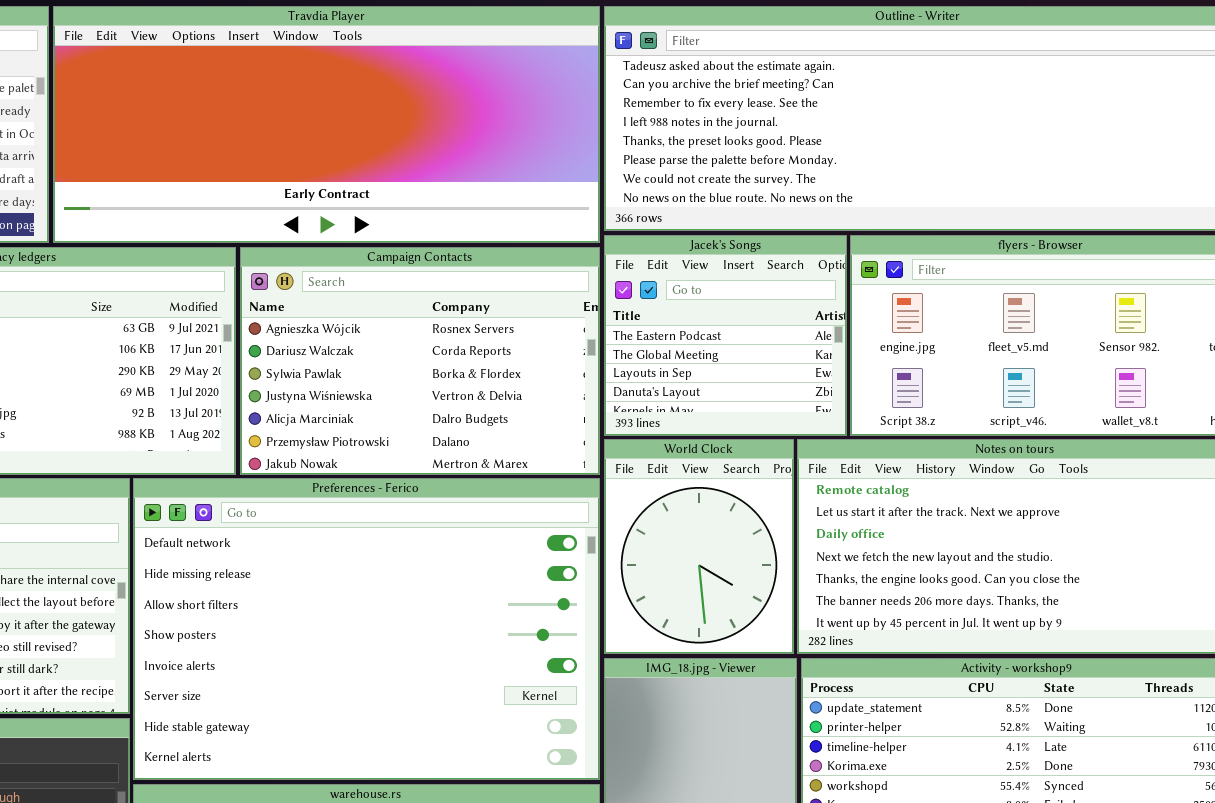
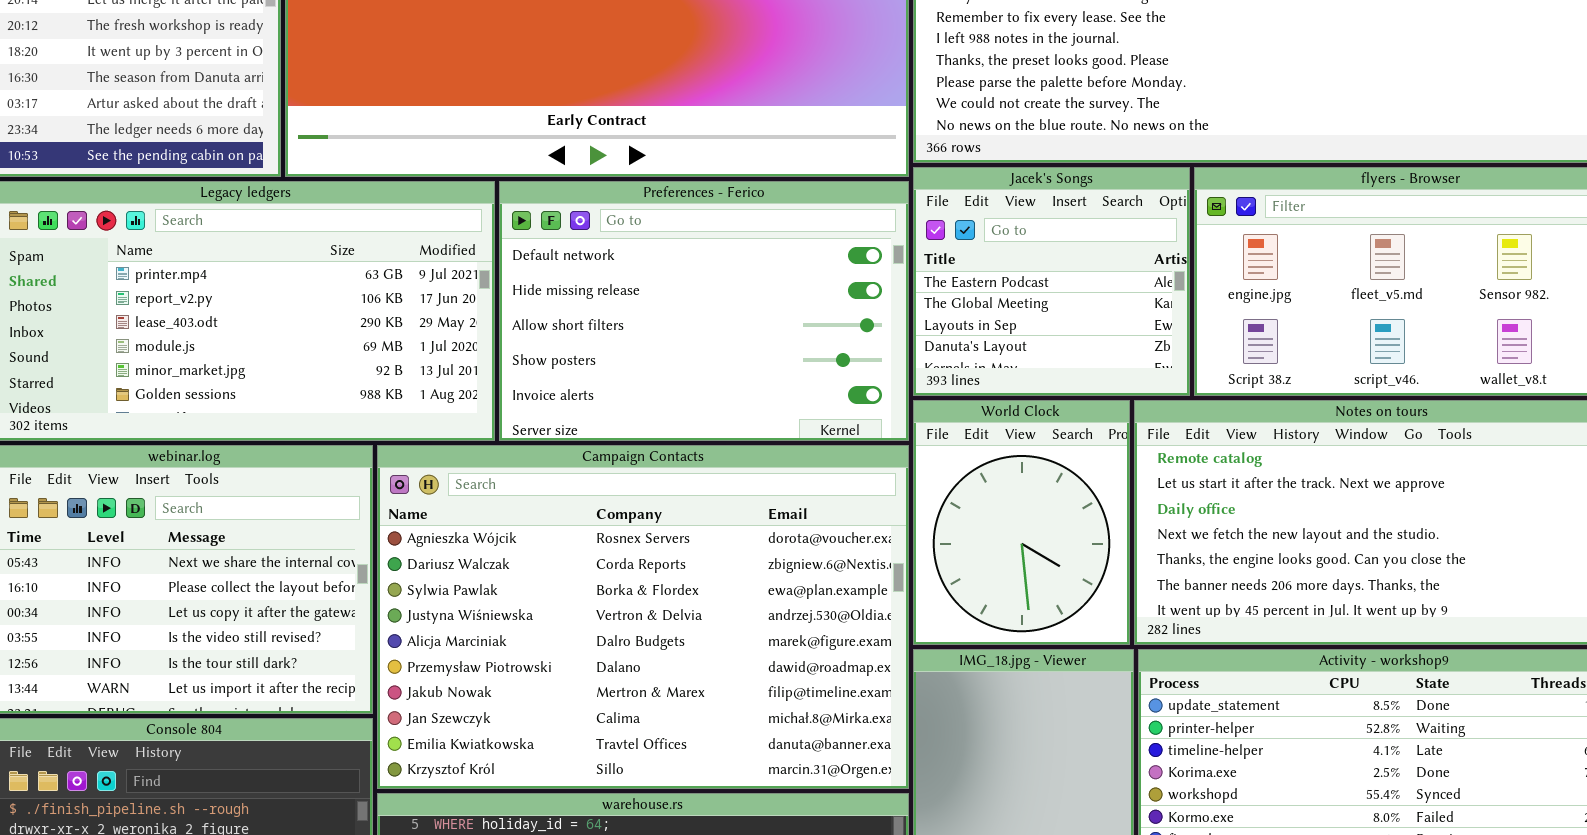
Campaign Contacts: [240,247,600,475] -> [377,445,909,789], moved, resized
Preferences - Ferico: [133,478,600,780] -> [499,181,909,441], moved, resized

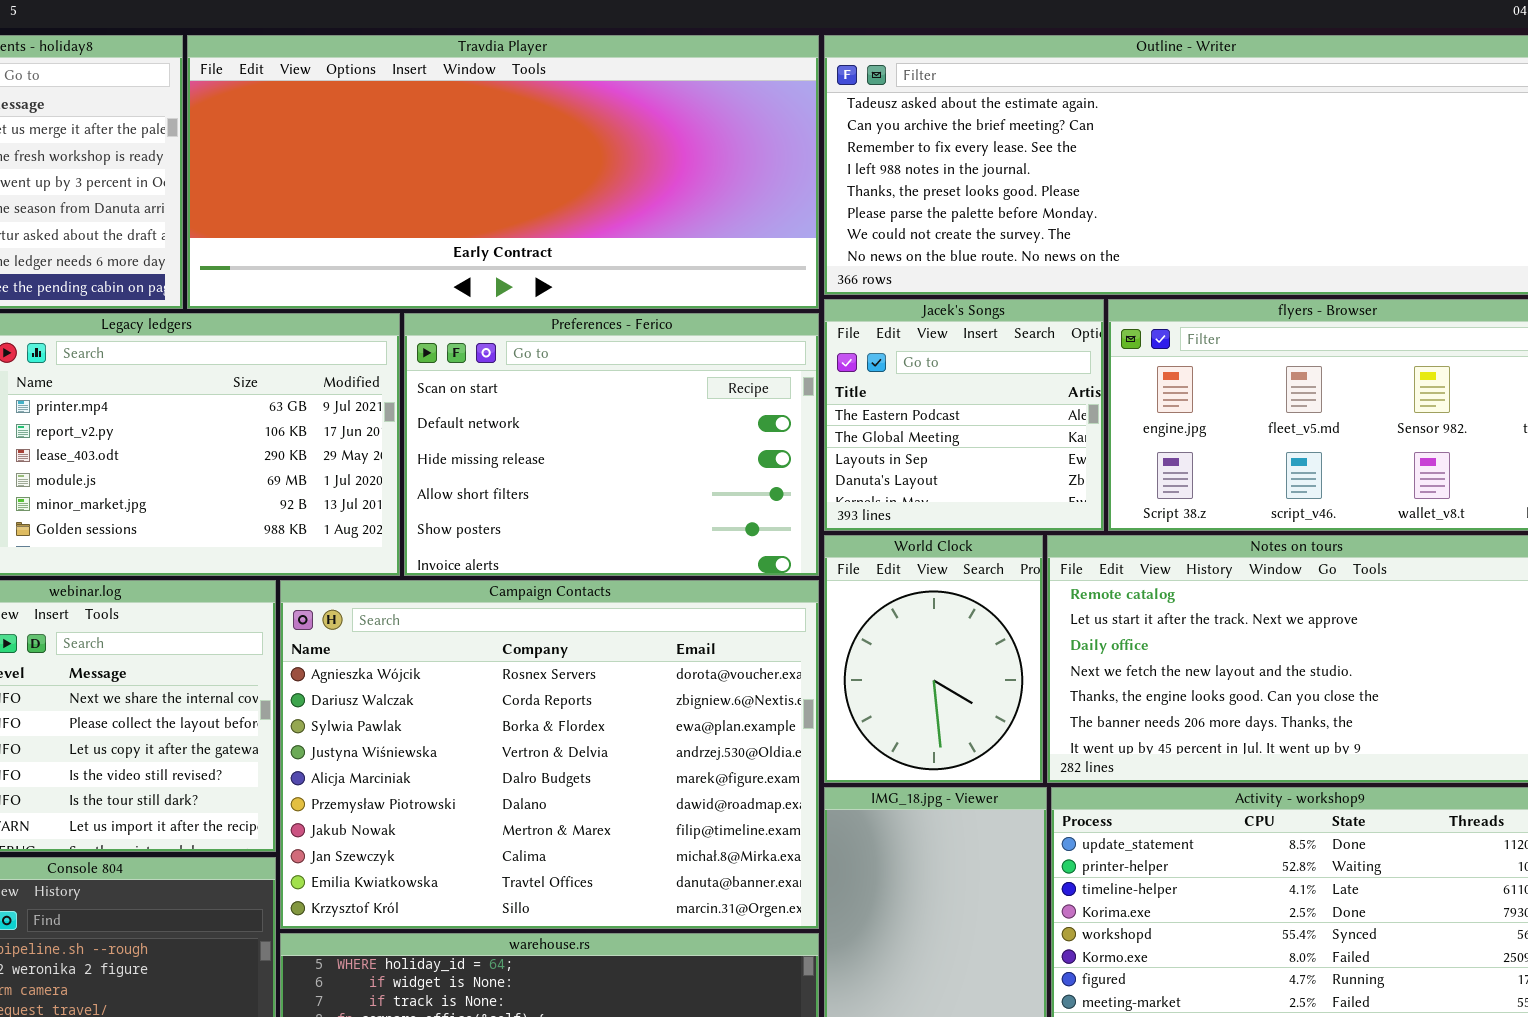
Preferences - Ferico: [499,181,909,441] -> [404,313,819,576], scrolled up 1 row

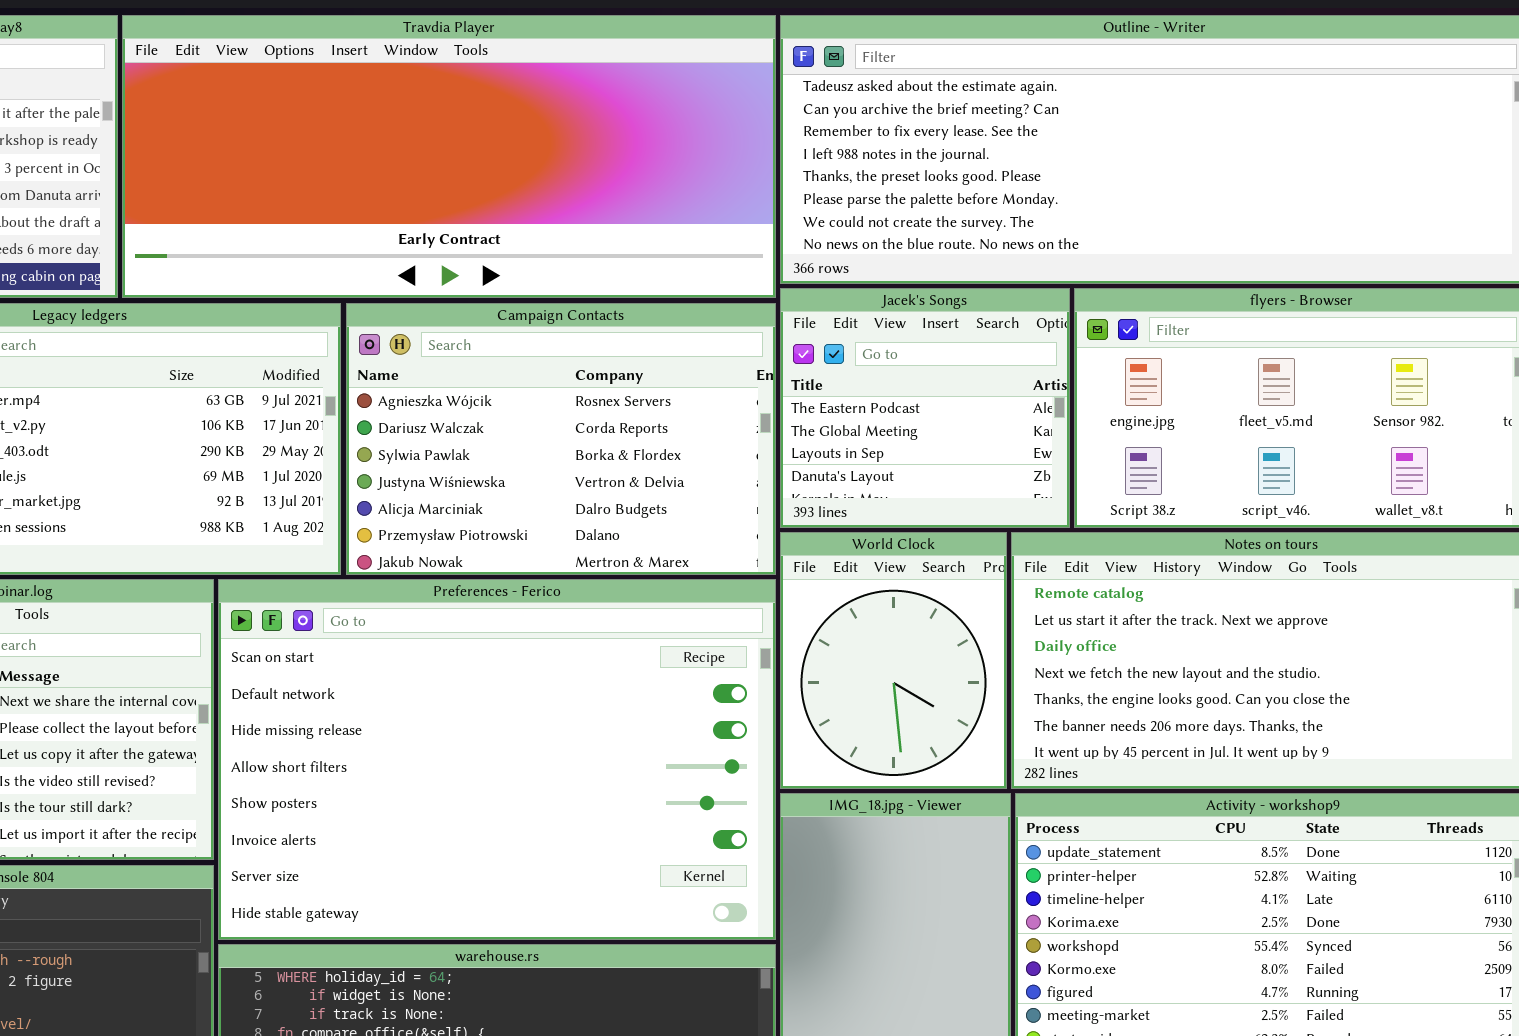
Preferences - Ferico: [404,313,819,576] -> [218,579,776,940], moved, resized
Campaign Contacts: [280,580,819,929] -> [346,303,776,575], moved, resized

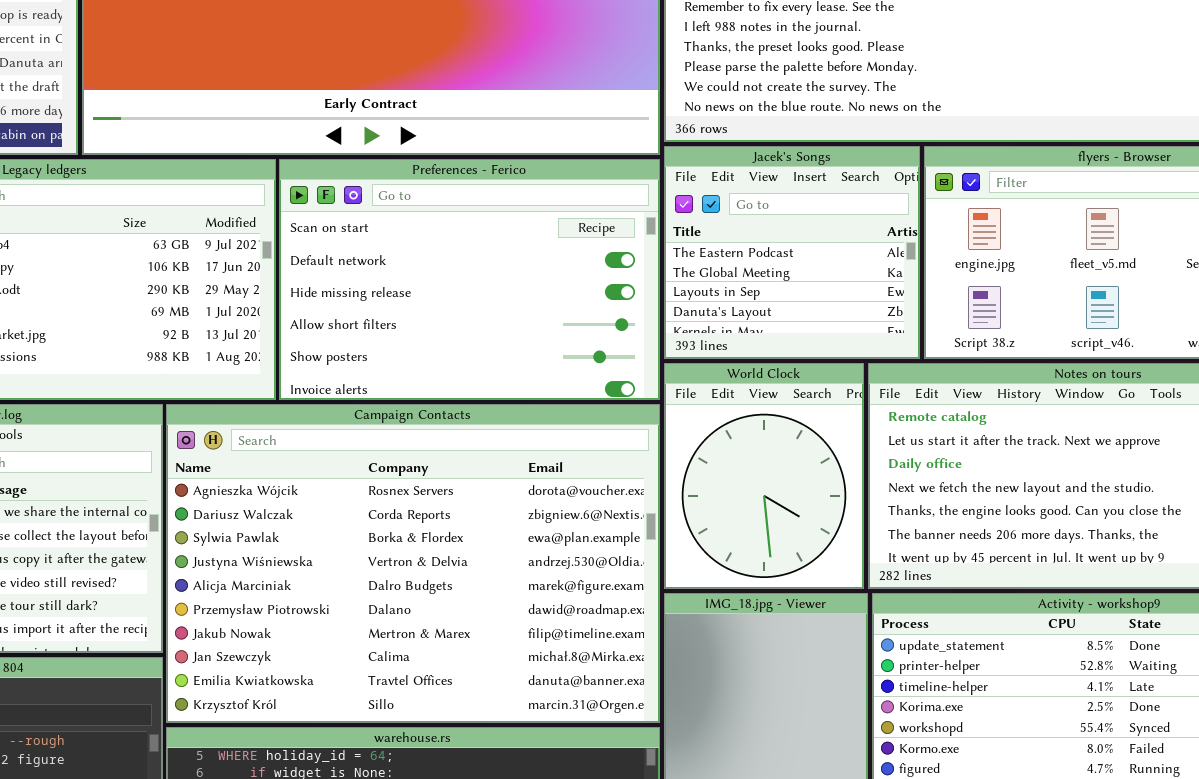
Campaign Contacts: [346,303,776,575] -> [166,404,660,723], moved, resized
Preferences - Ferico: [218,579,776,940] -> [279,159,660,400], moved, resized

